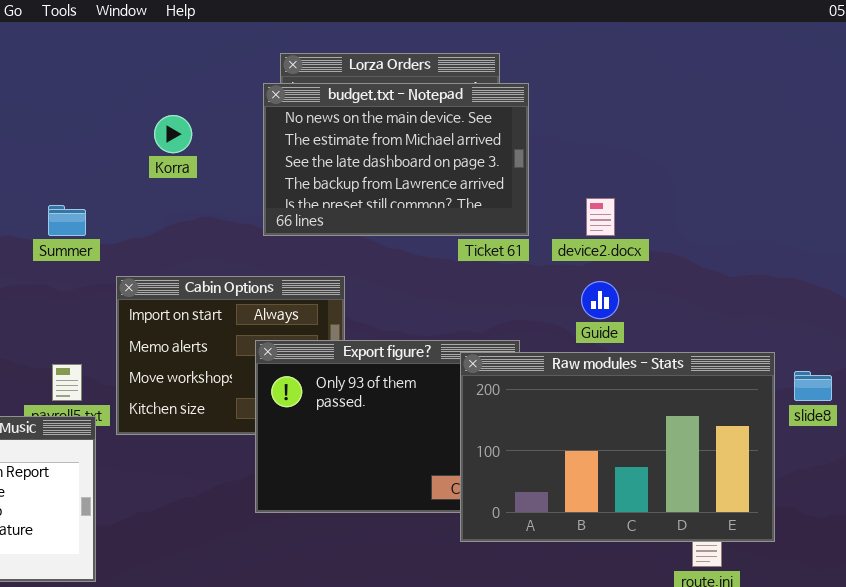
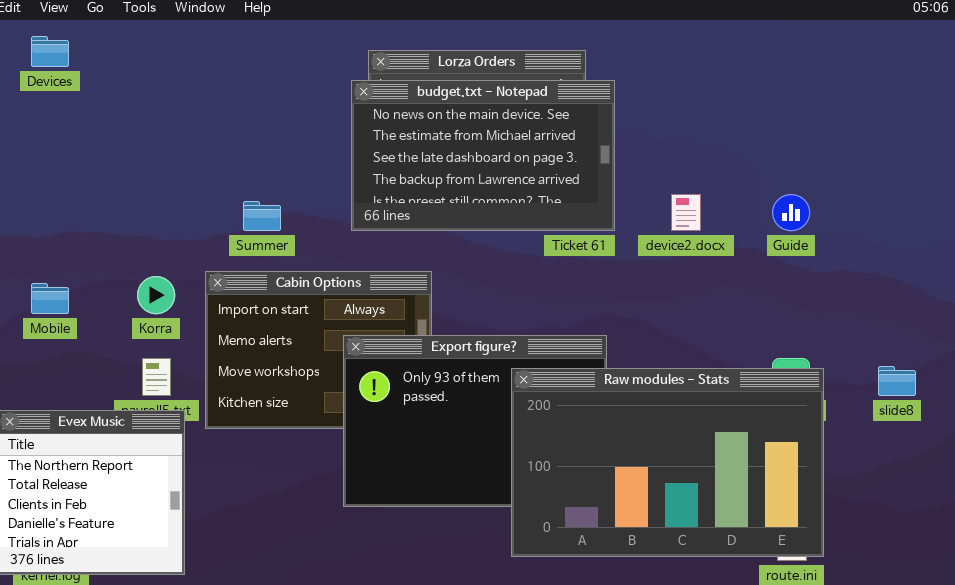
Korra: [154,115,192,153] -> [137,276,175,314], moved
Summer: [48,205,86,236] -> [243,201,281,231], moved
Guide: [581,281,619,319] -> [772,194,810,231], moved
Raw modules - Stats: [460,352,775,542] -> [511,368,824,557], moved

